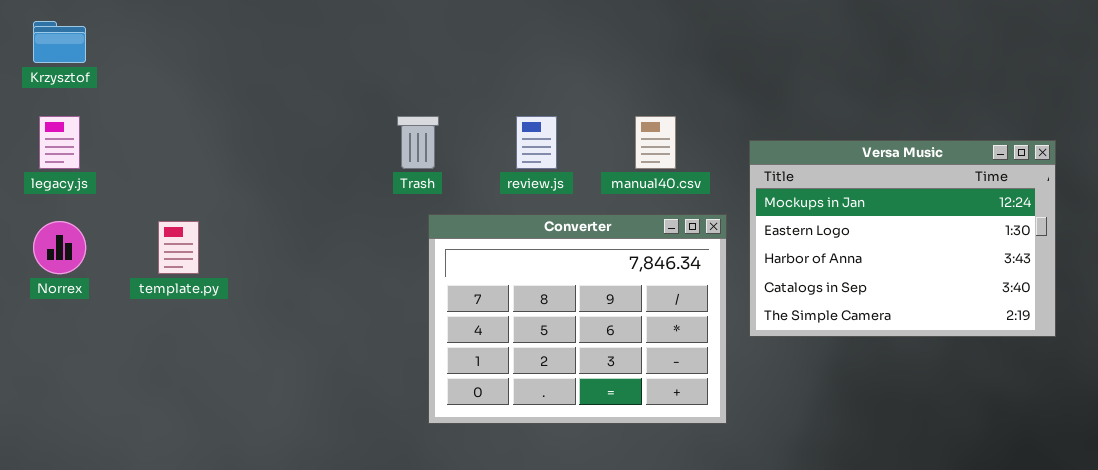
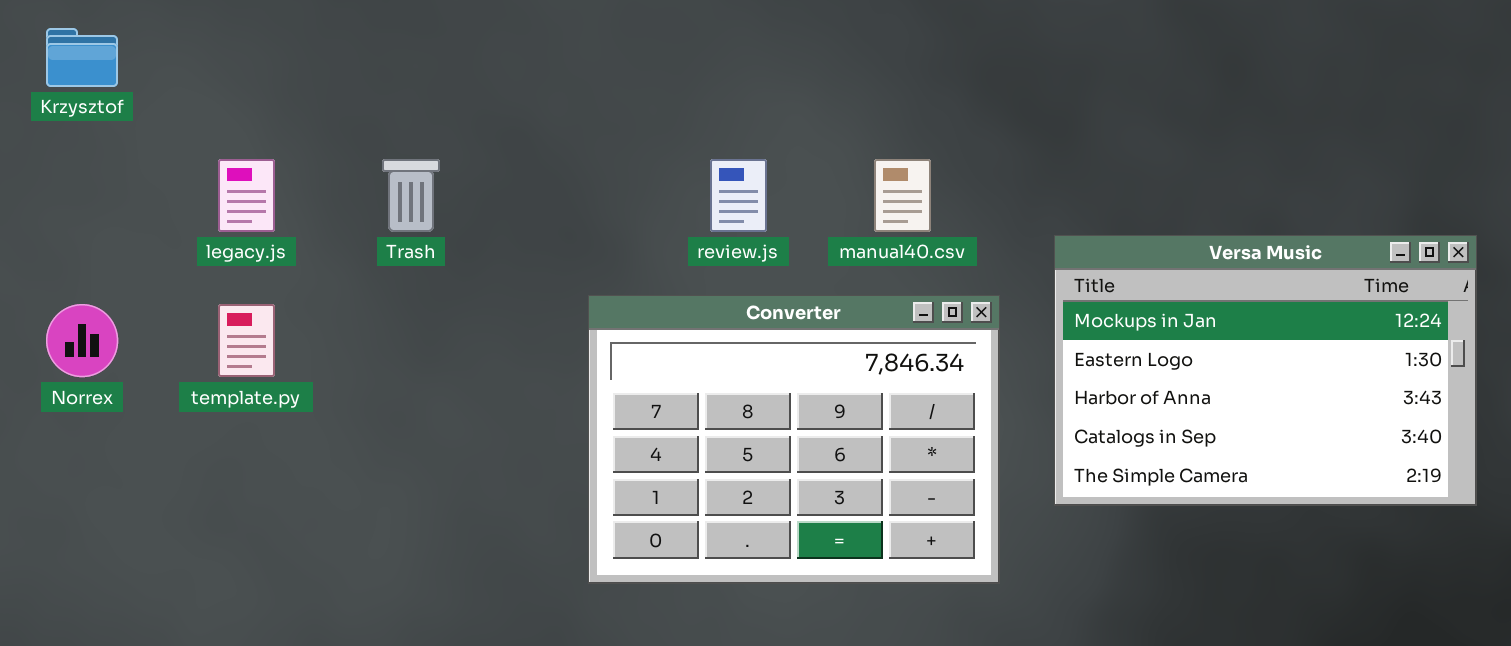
legacy.js: [39,116,80,169] -> [218,159,275,232], moved
Trash: [397,116,439,169] -> [382,159,440,232], moved
Versa Music: [749,140,1056,337] -> [1054,235,1477,506], moved

